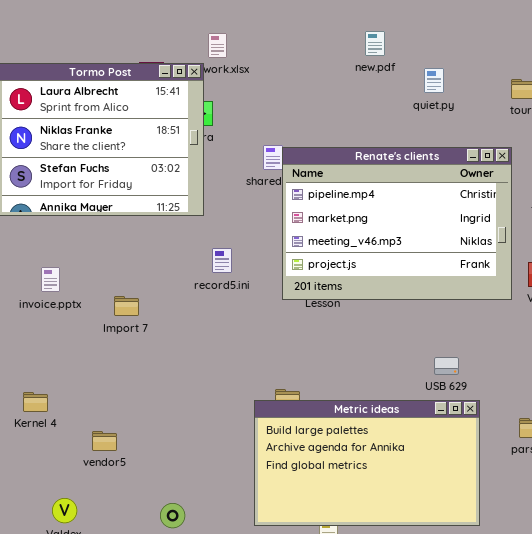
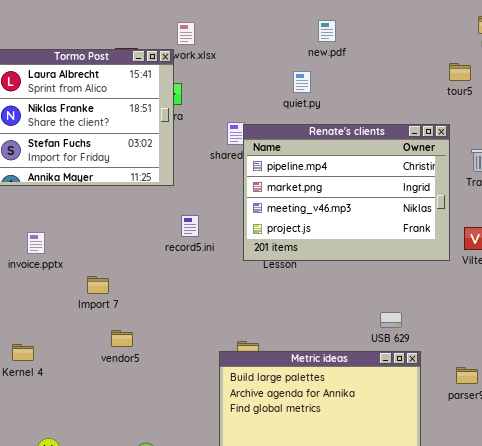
quiet.py: [424,68,444,93] -> [293,71,311,93], moved
Import 7: [114,296,139,316] -> [87,276,109,294], moved
vendor5: [92,431,117,451] -> [111,330,133,347], moved

